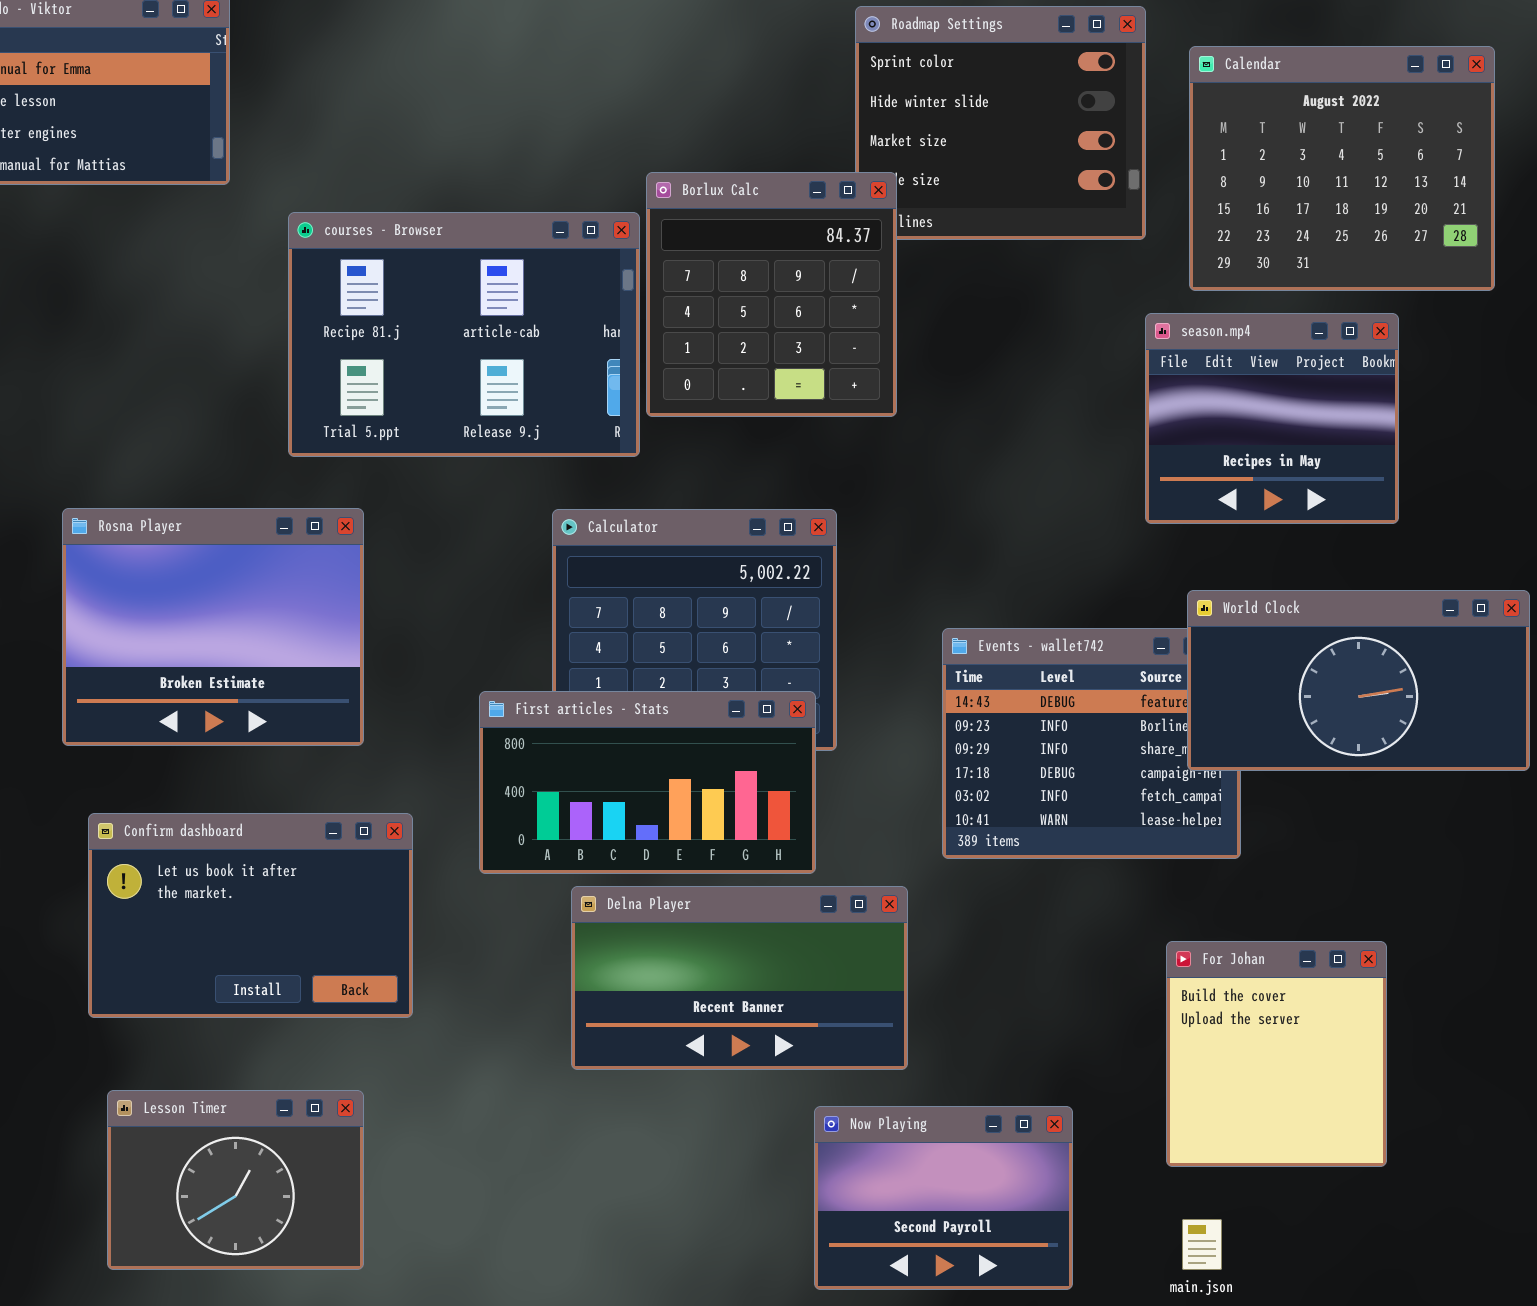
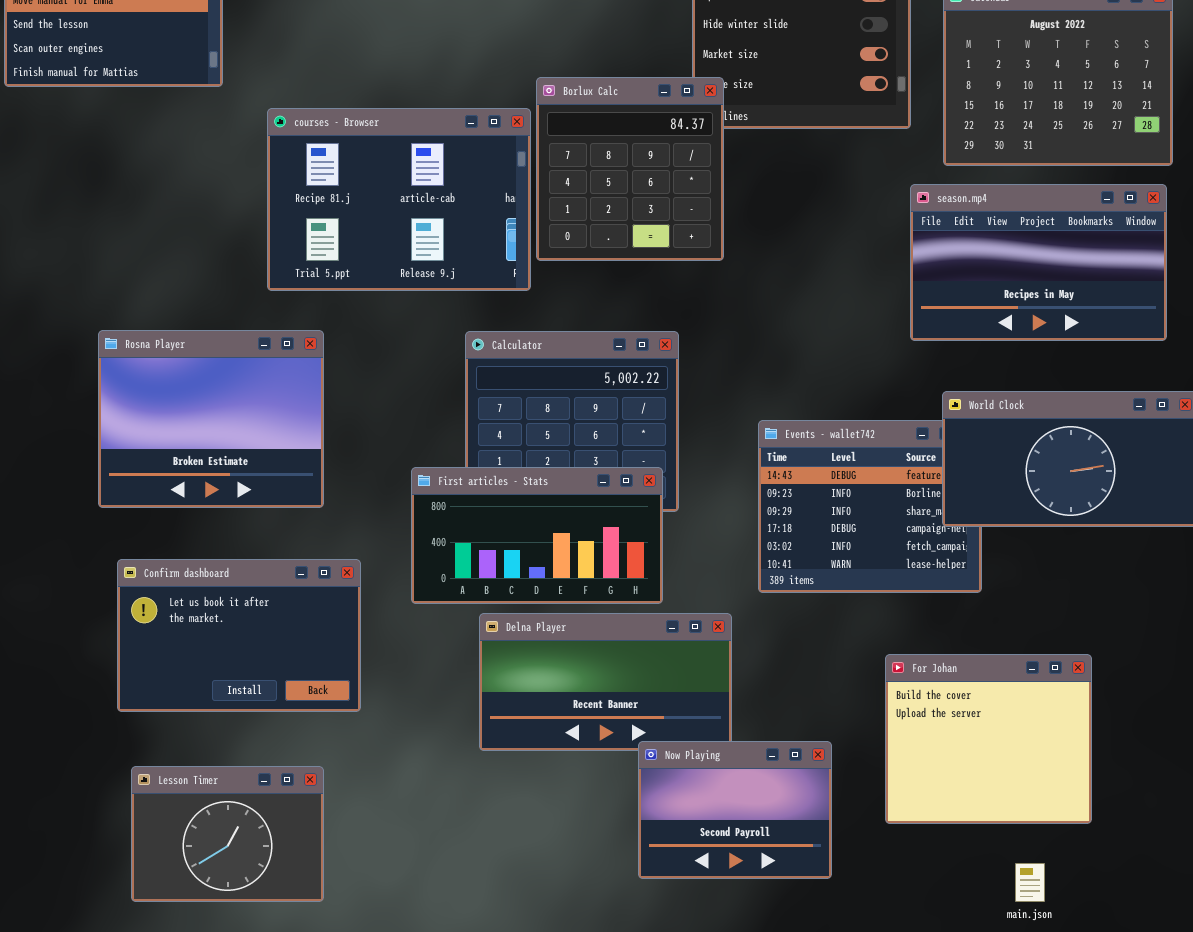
season.mp4: [1145,313,1399,524] -> [910,184,1167,341], resized
For Johan: [1166,941,1387,1167] -> [885,654,1092,824], resized
Now Playing: [814,1106,1073,1290] -> [638,741,832,879], moved
main.json: [1182,1219,1222,1270] -> [1015,863,1045,902], moved

